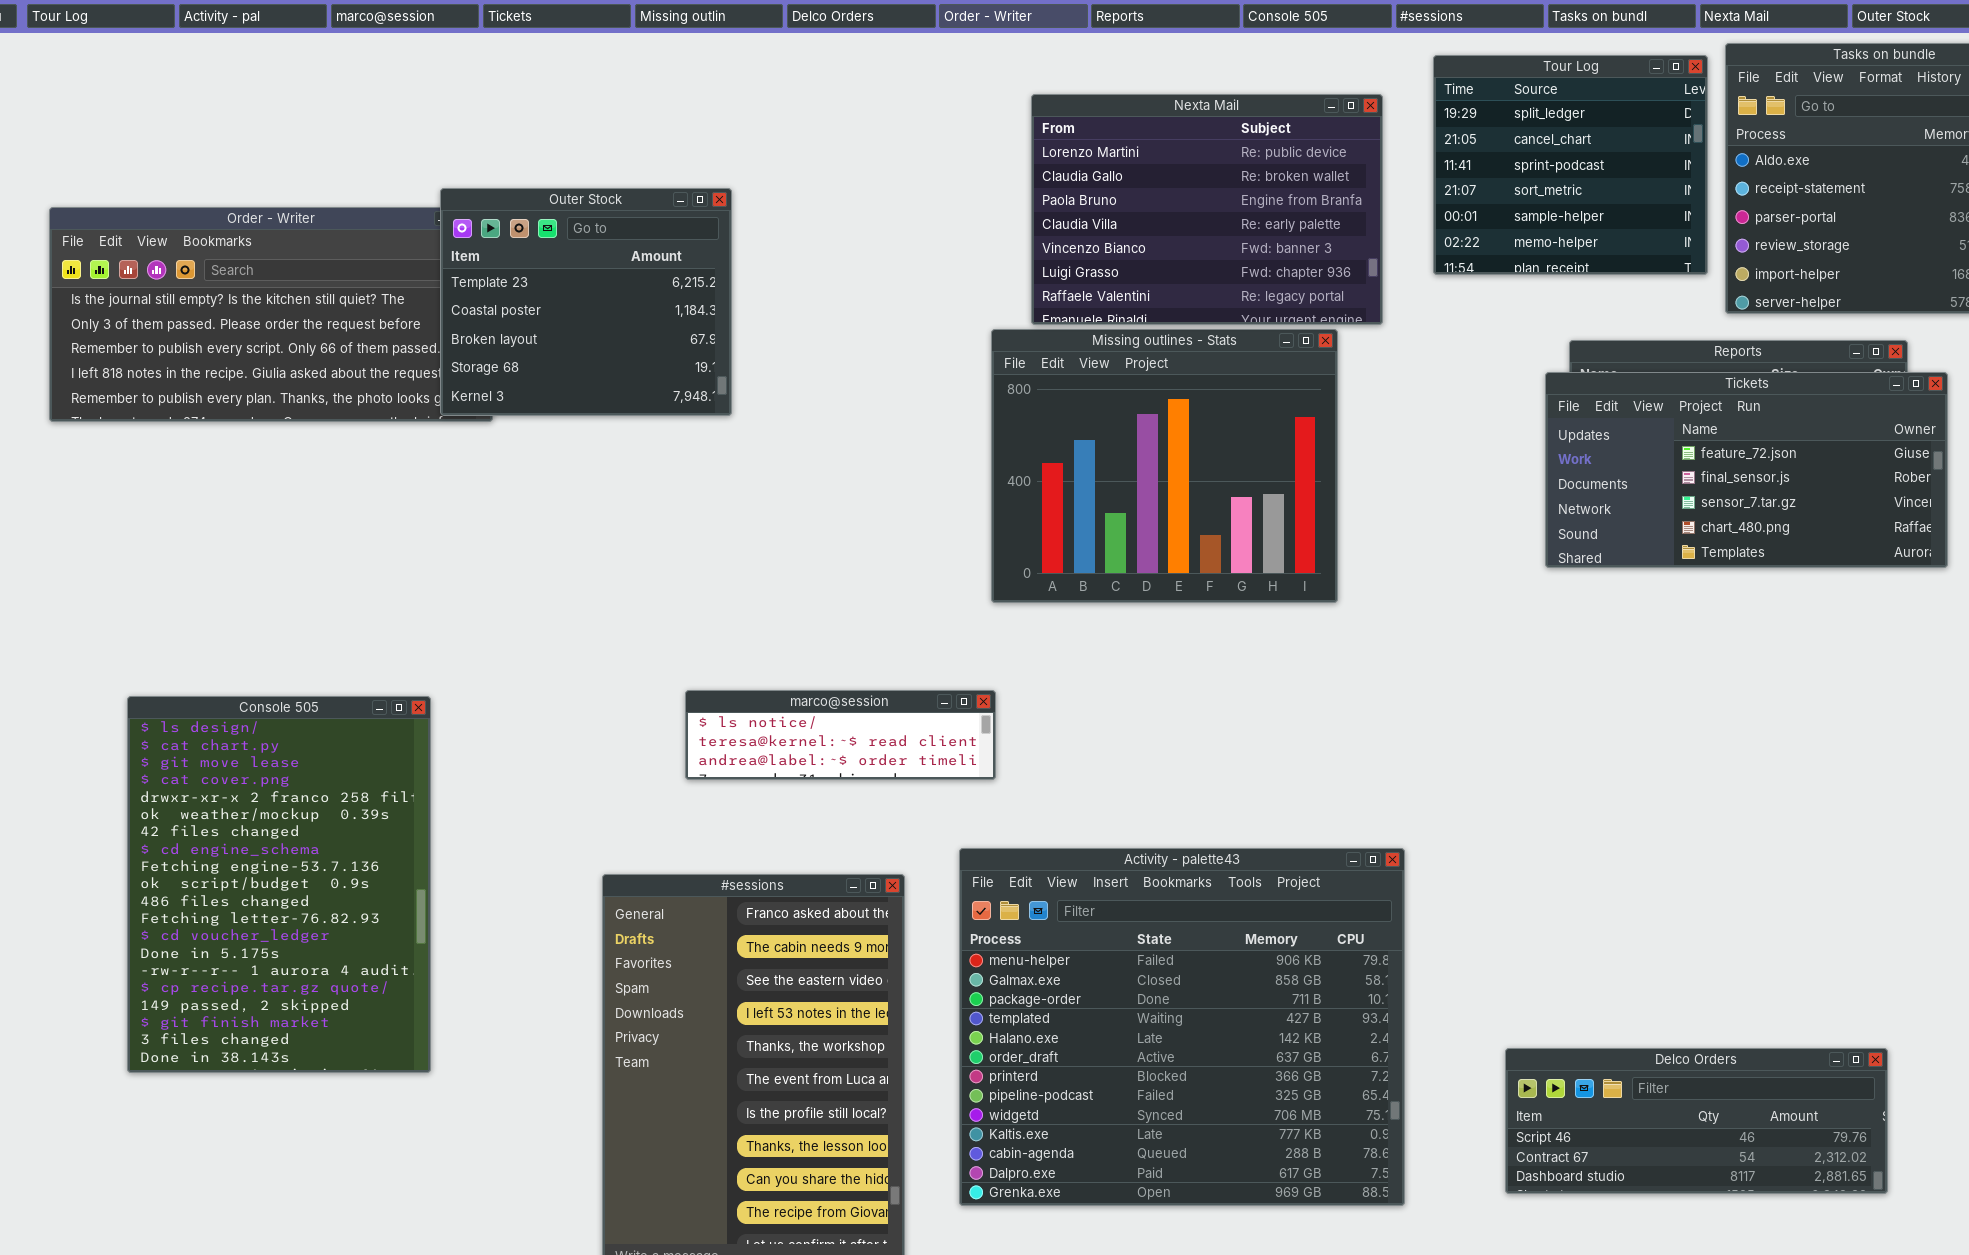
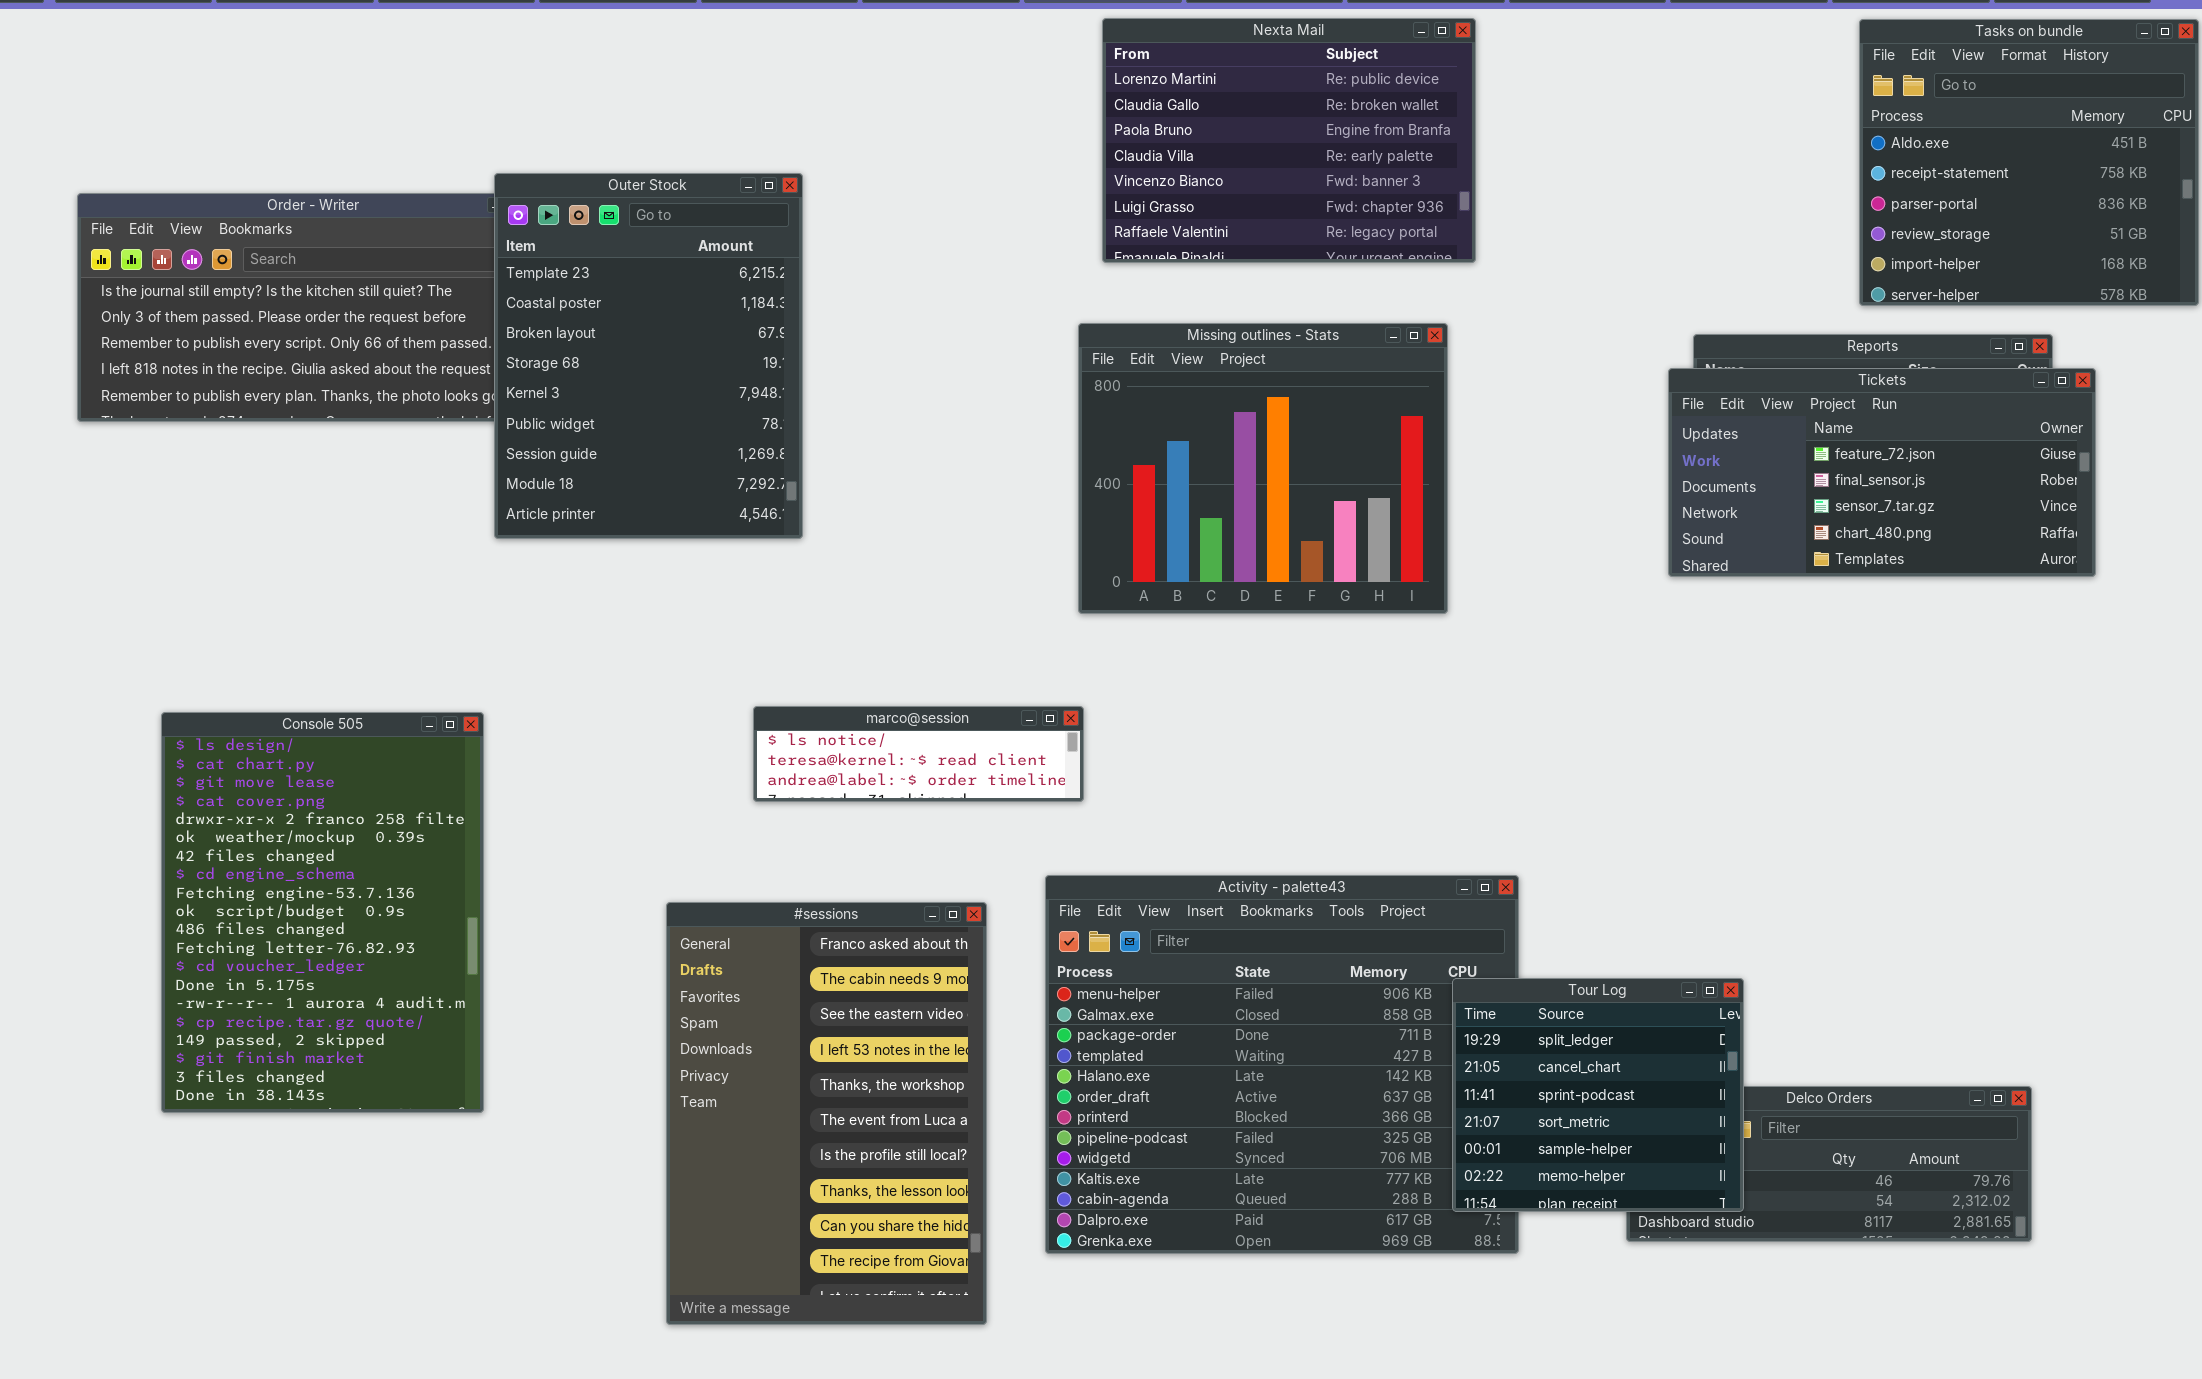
Tour Log: [1433,55,1708,275] -> [1452,978,1744,1212], moved
Nexta Mail: [1031,94,1383,325] -> [1102,18,1476,263], moved
Outer Stock: [440,188,732,416] -> [494,173,803,539], resized

